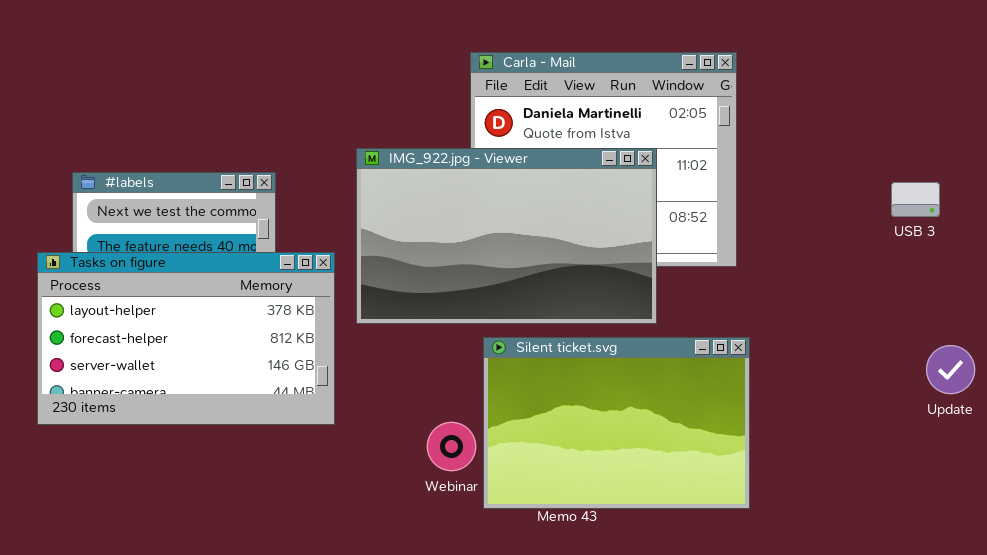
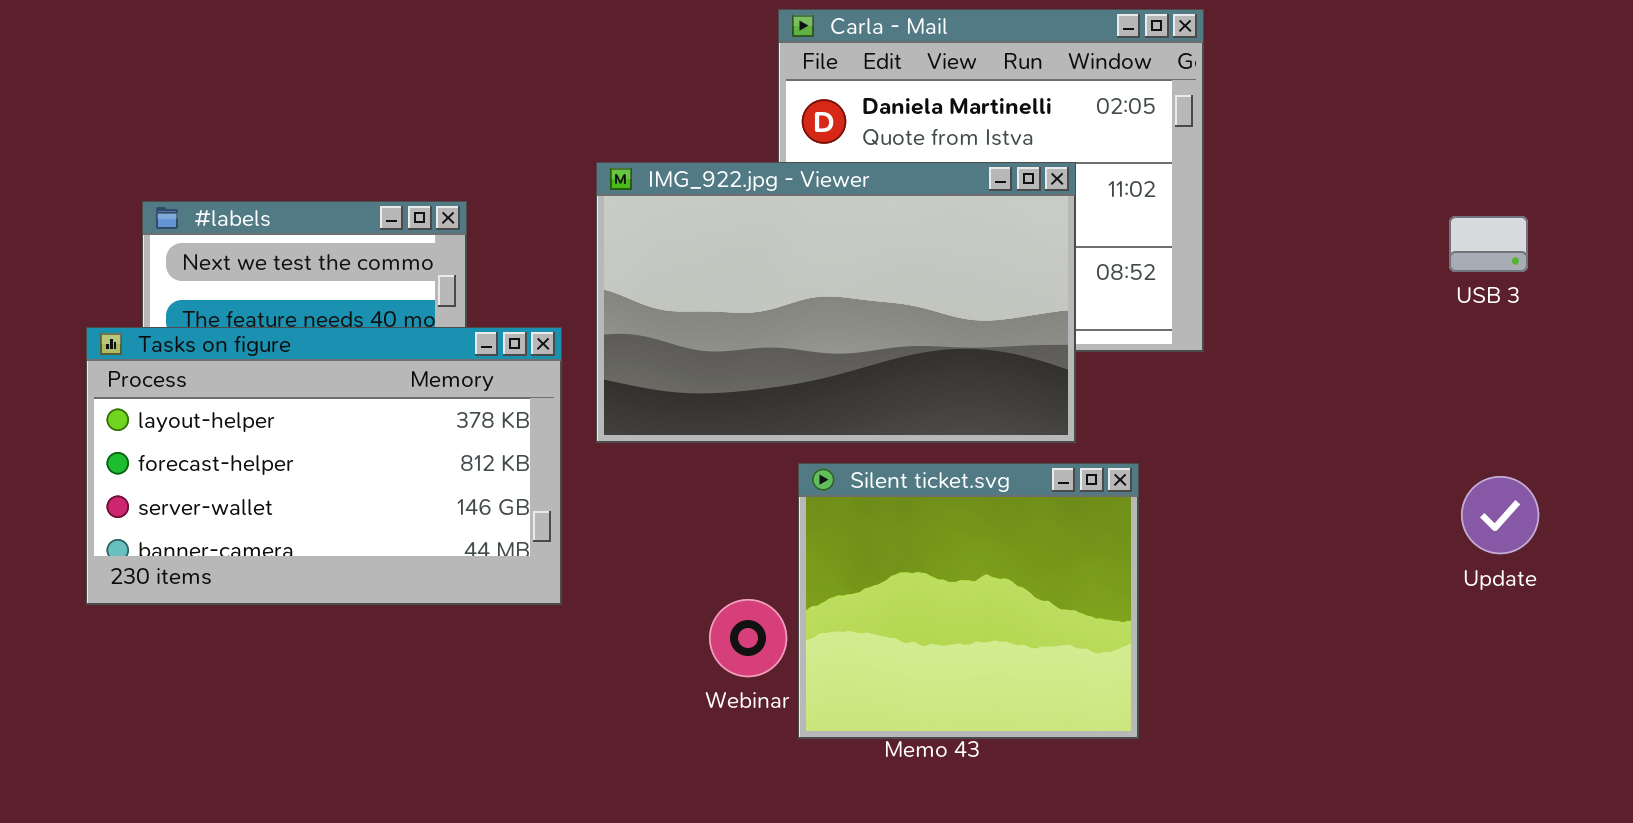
Silent ticket.svg: [483,337,750,509] -> [798,463,1139,739], resized
Update: [926,345,975,394] -> [1461,476,1539,554], moved

